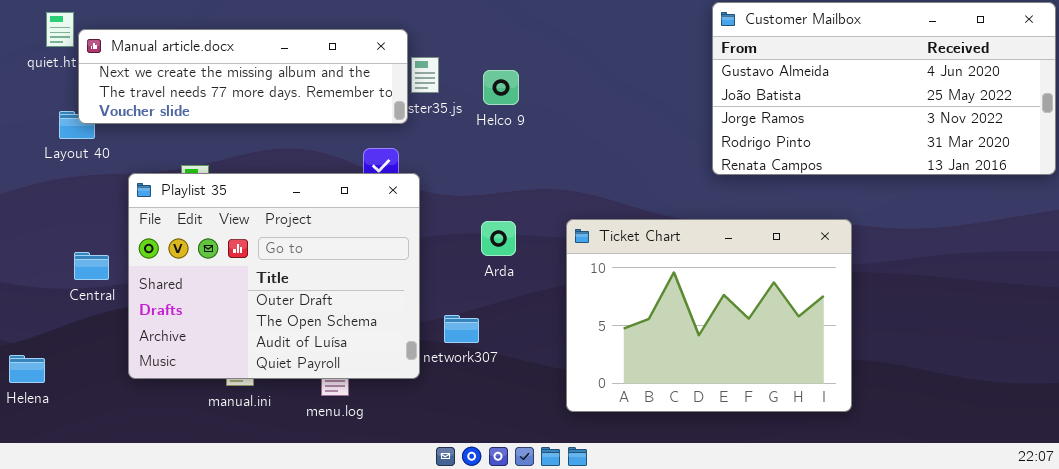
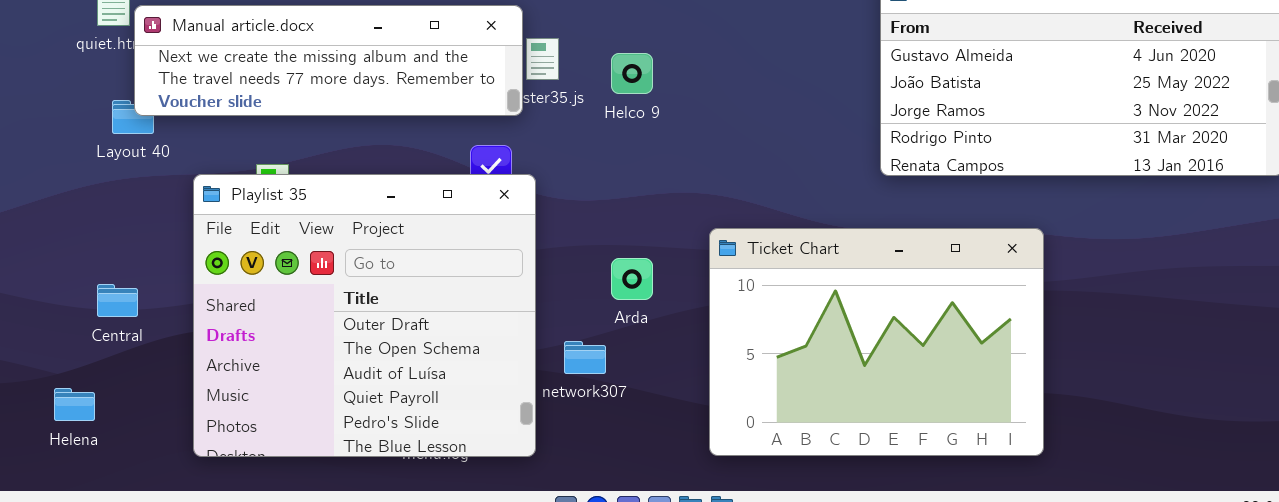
Playlist 35: [128,173,420,379] -> [193,174,536,457], resized
Arda: [481,221,516,256] -> [611,258,653,300], moved
Central: [74,252,109,280] -> [97,284,138,317], moved

